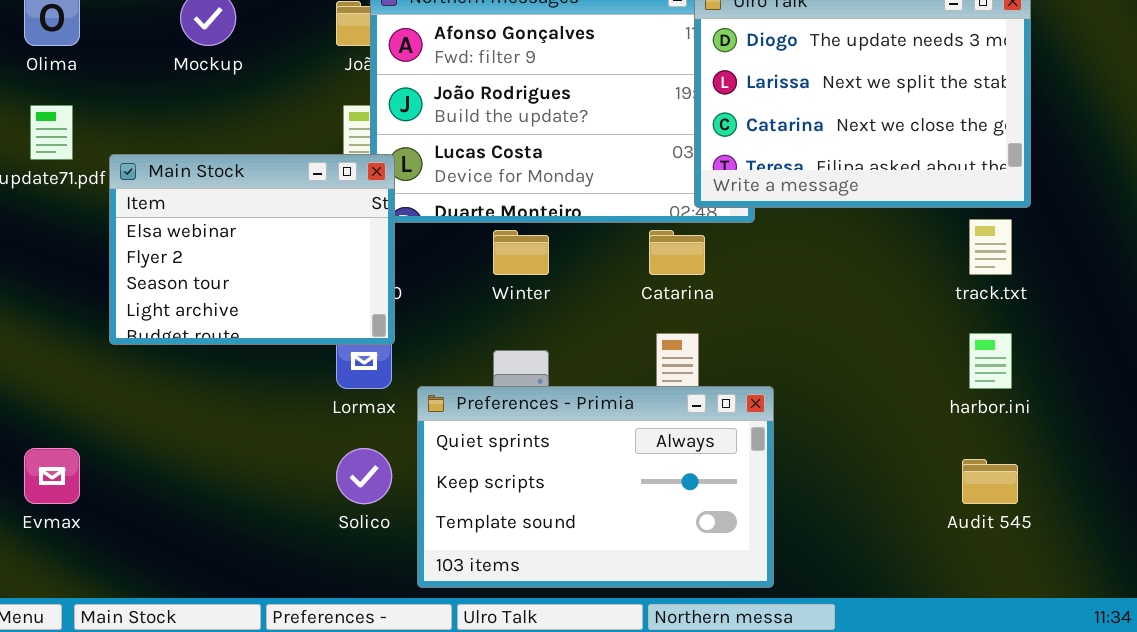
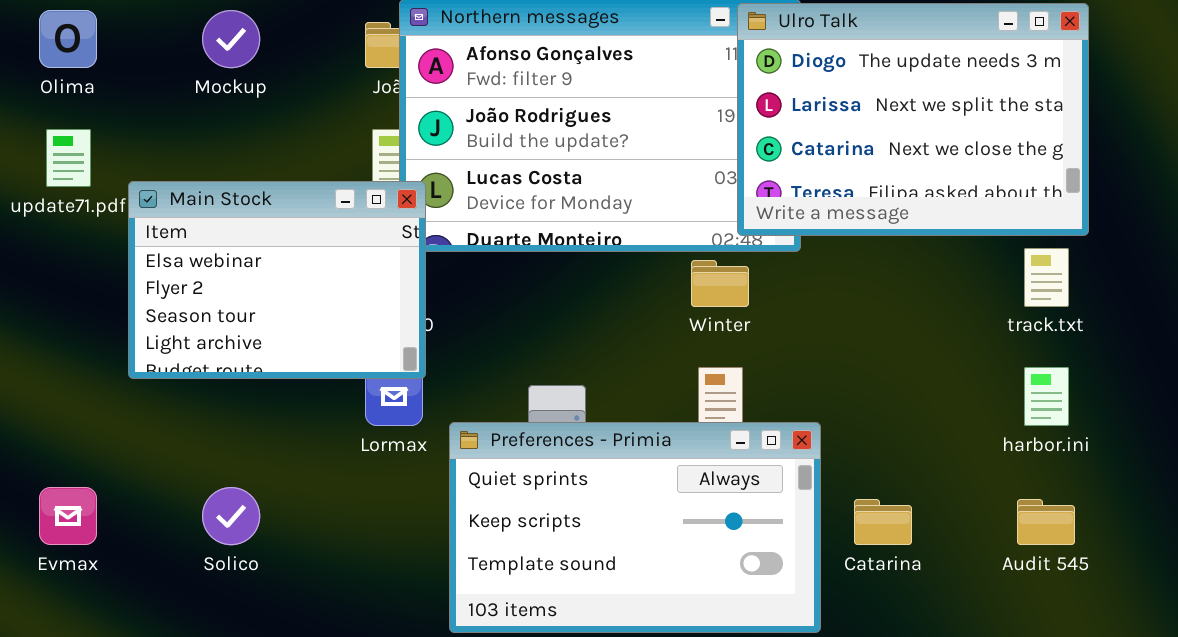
Winter: [493,230,549,275] -> [691,260,749,307], moved
Catarina: [649,230,705,275] -> [854,499,912,545], moved
Solico: [336,448,392,504] -> [202,487,260,545], moved

